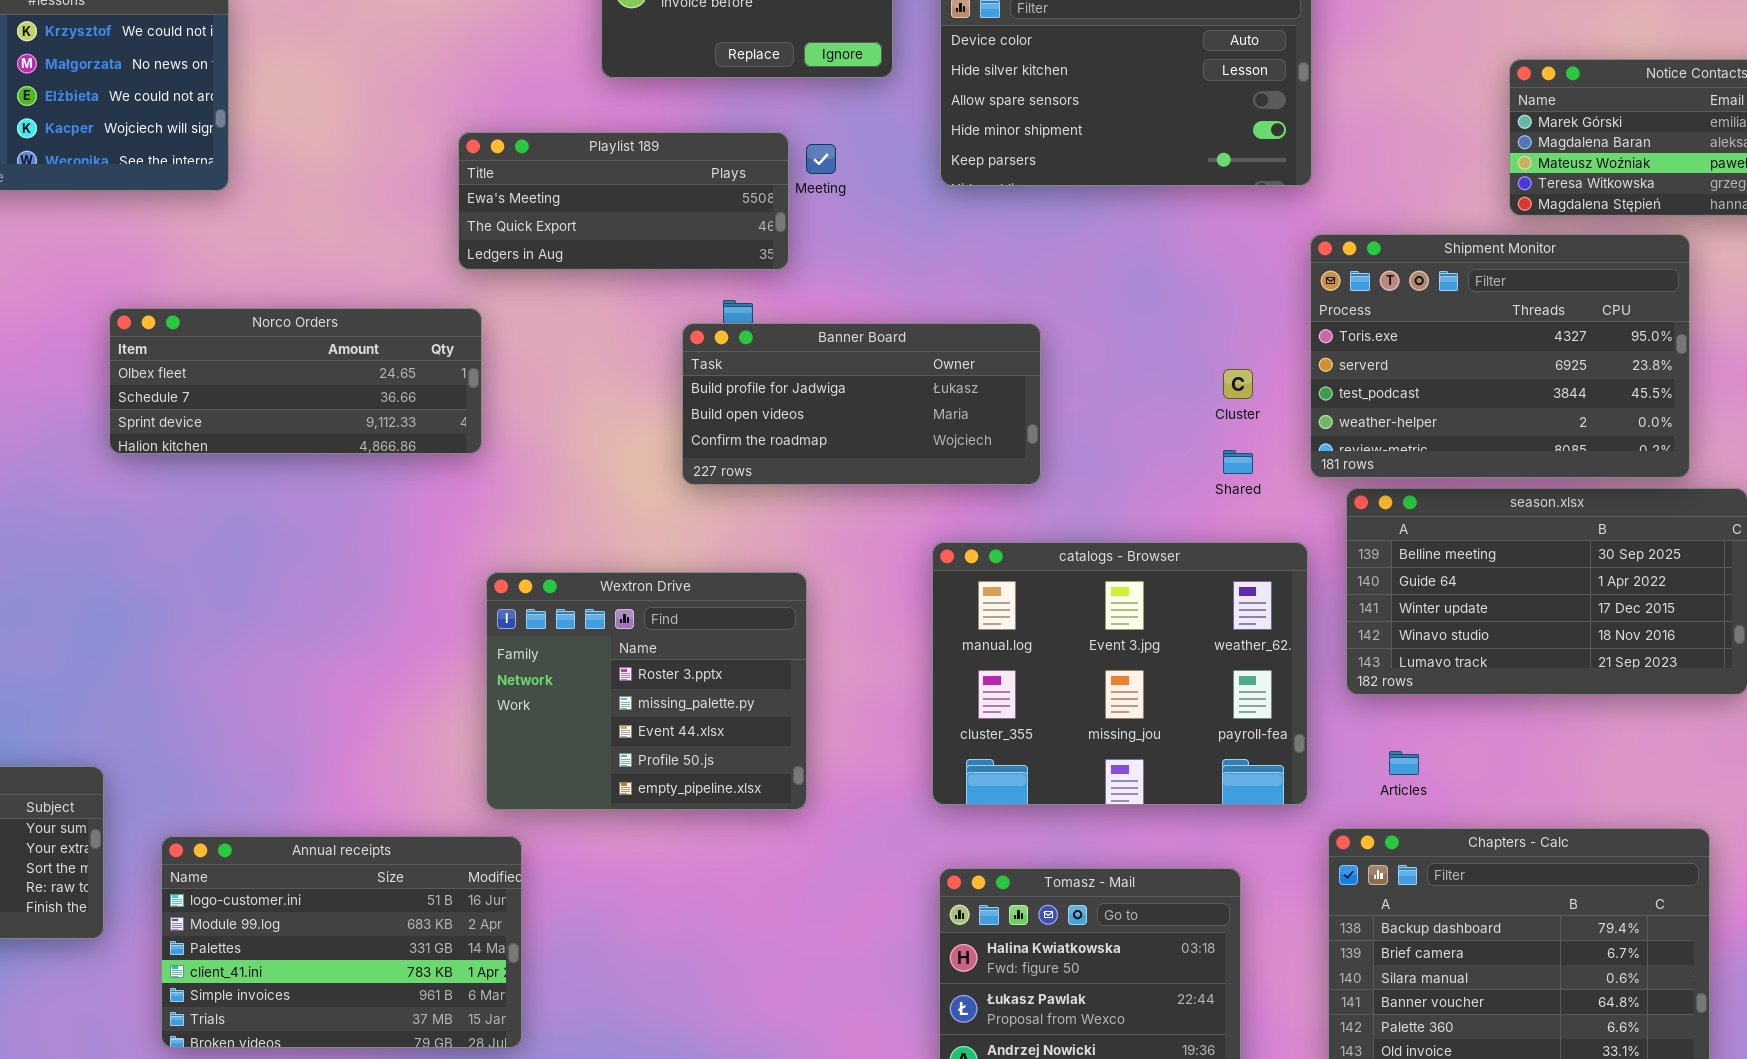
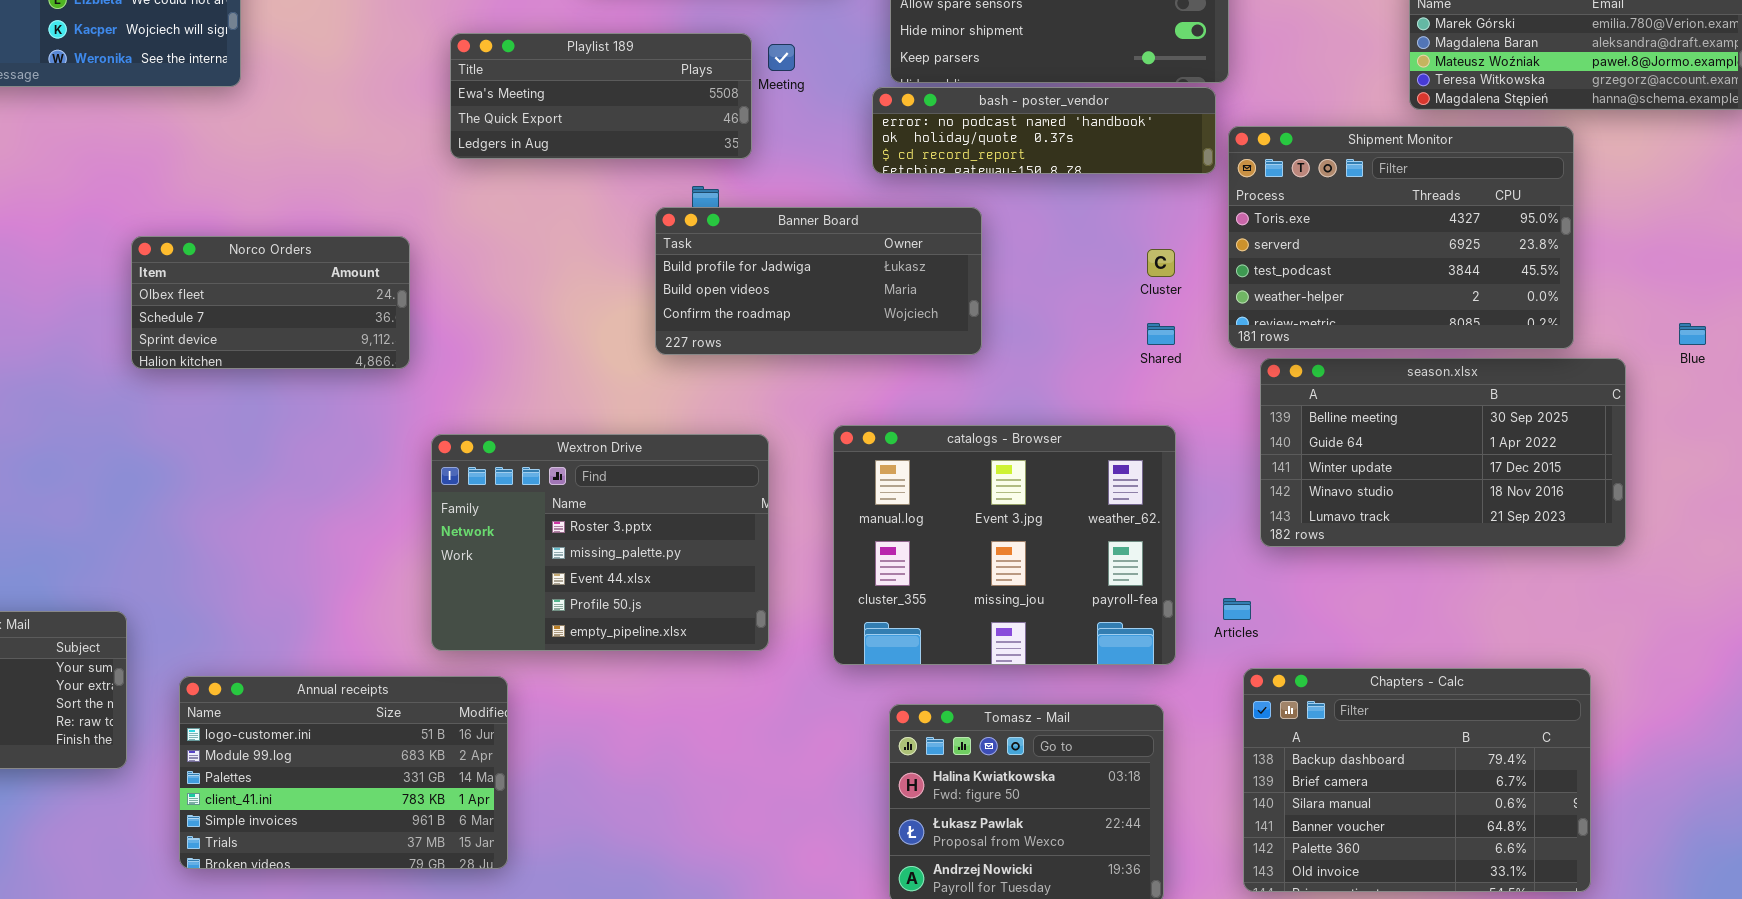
bash - poster_vendor: none -> [872,87,1216,174], opened
Norco Orders: [109,308,482,454] -> [131,236,410,369], moved, resized
catalogs - Browser: [932,542,1308,805] -> [833,425,1176,665], moved
Wextron Drive: [486,572,807,810] -> [431,434,769,651], resized
Articles: [1389,751,1419,775] -> [1223,598,1251,620], moved

